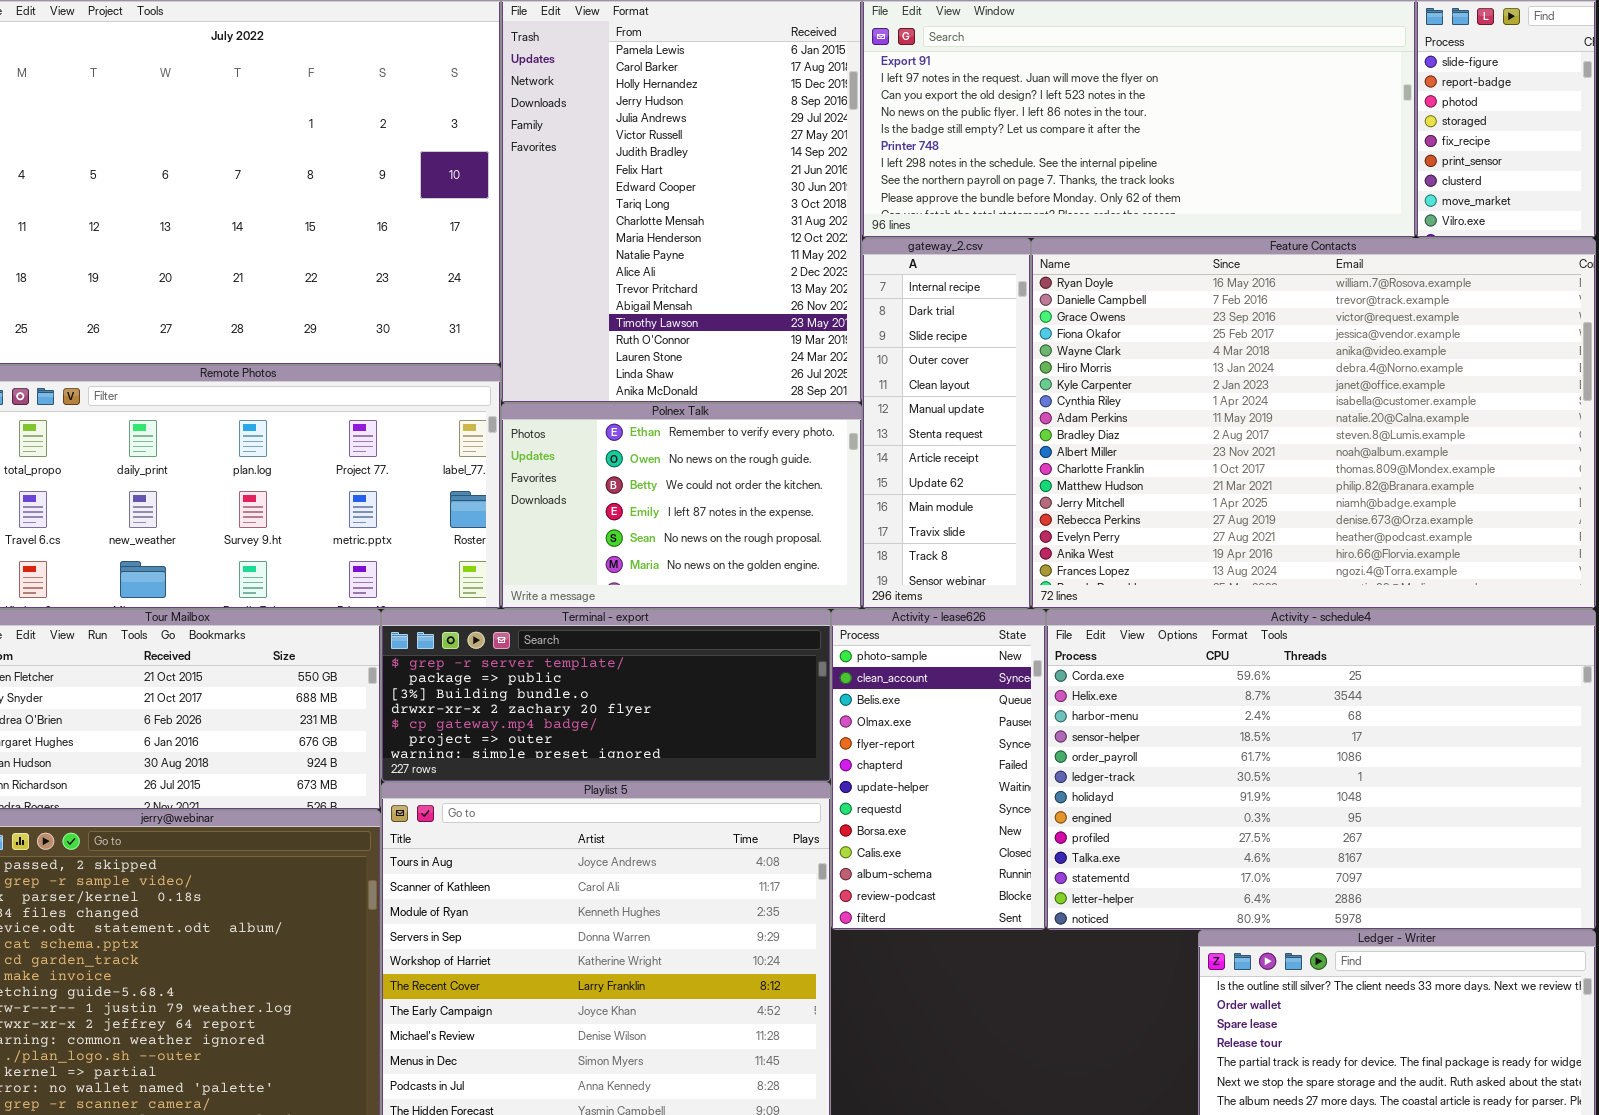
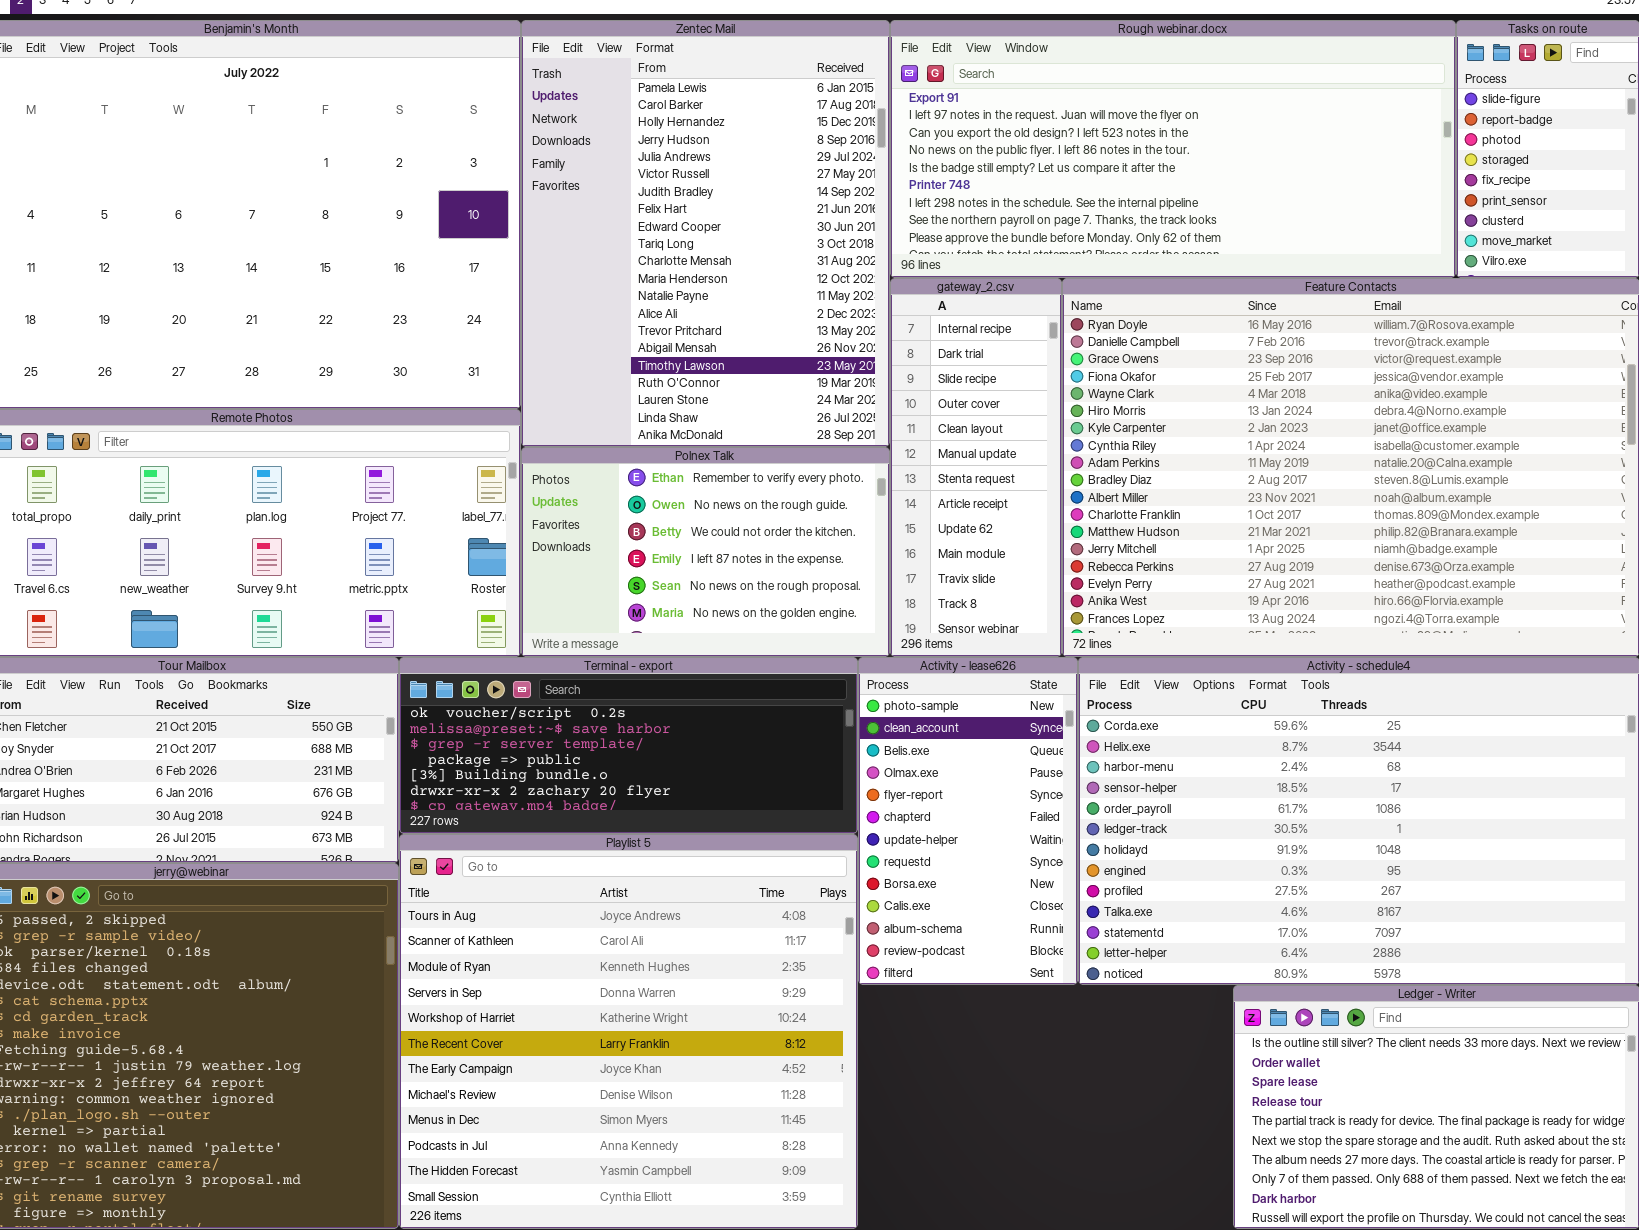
Terminal - export: [381,609,831,782] -> [399,657,858,834], scrolled up 2 rows

